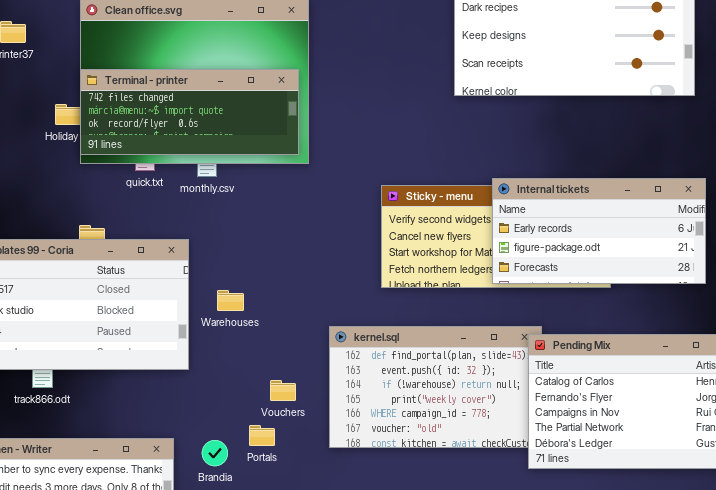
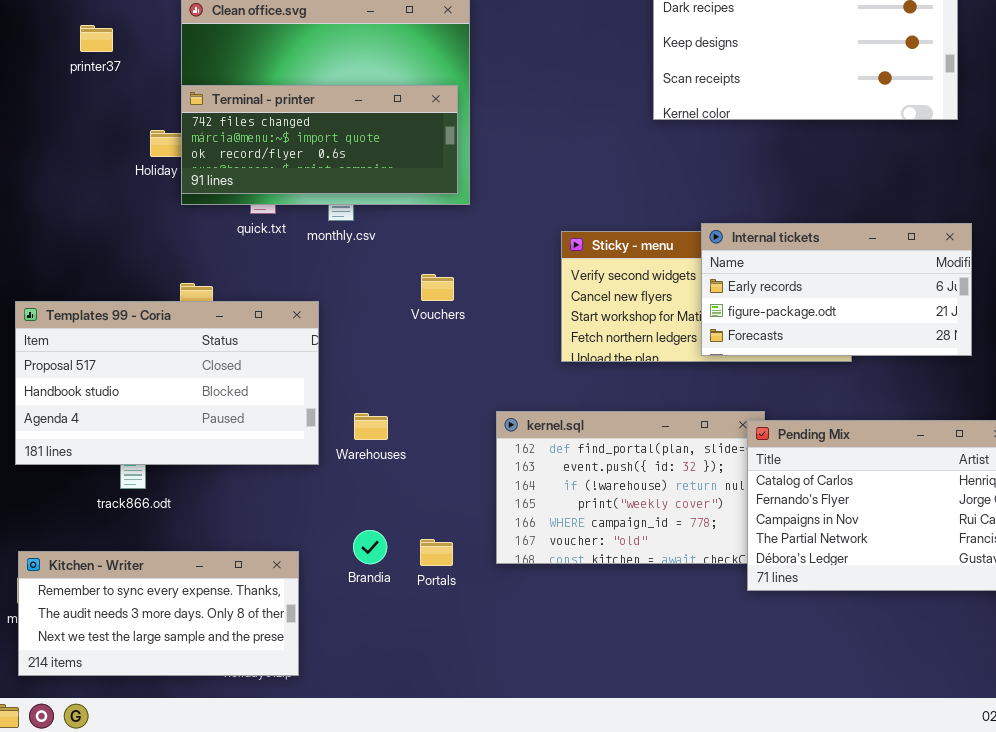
Warehouses: [217,290,244,311] -> [354,413,388,440], moved
Vouchers: [270,380,296,401] -> [421,274,454,301], moved
Portals: [249,425,275,446] -> [420,539,453,566], moved
Brandia: [202,440,228,466] -> [353,530,387,564], moved

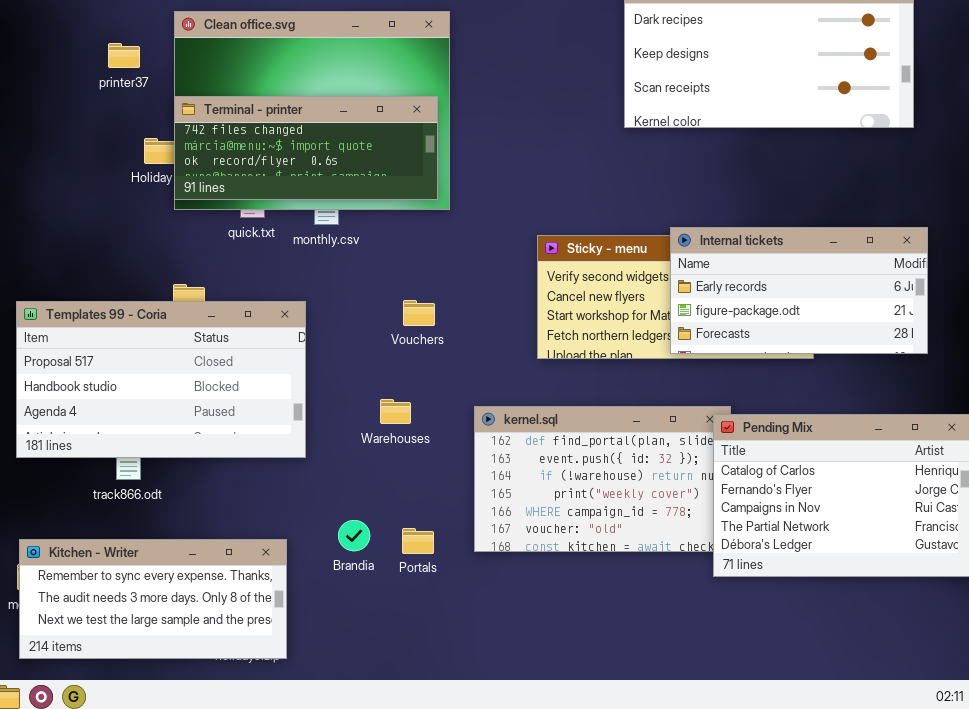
printer37: [80,25,113,52] -> [108,43,140,68], moved
Vouchers: [421,274,454,301] -> [403,300,435,326], moved
Warehouses: [354,413,388,440] -> [380,399,411,424], moved

